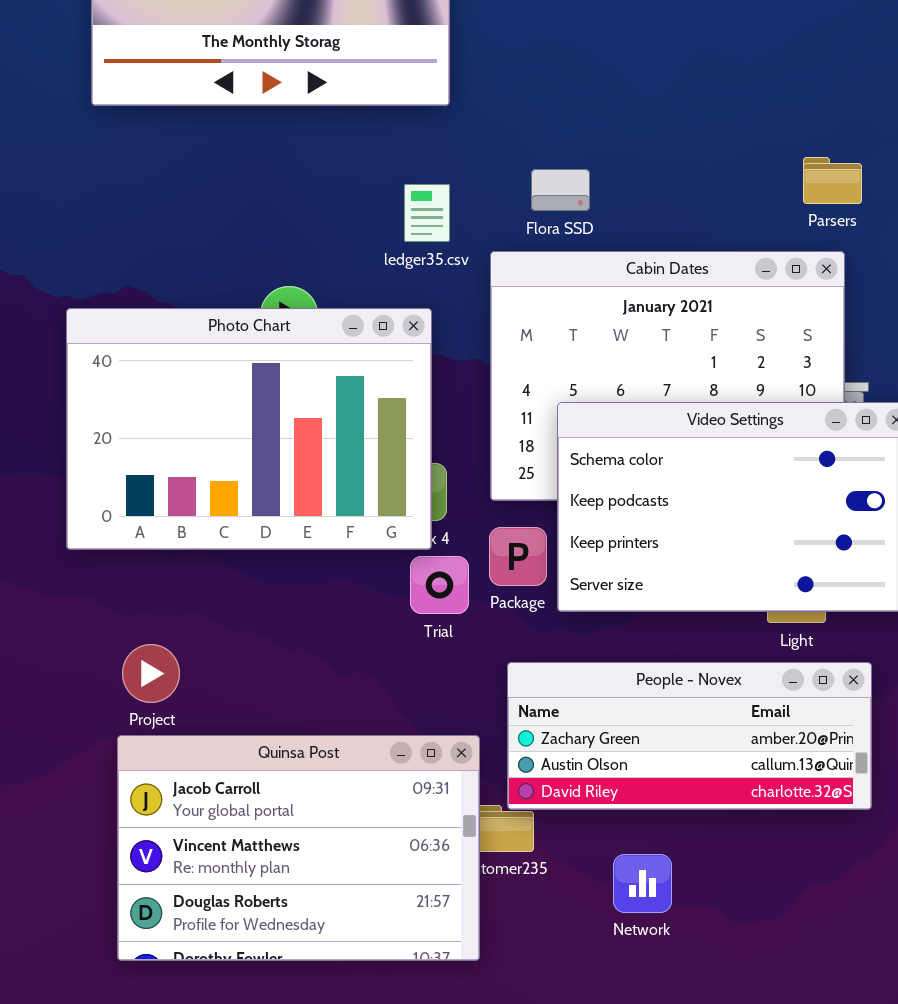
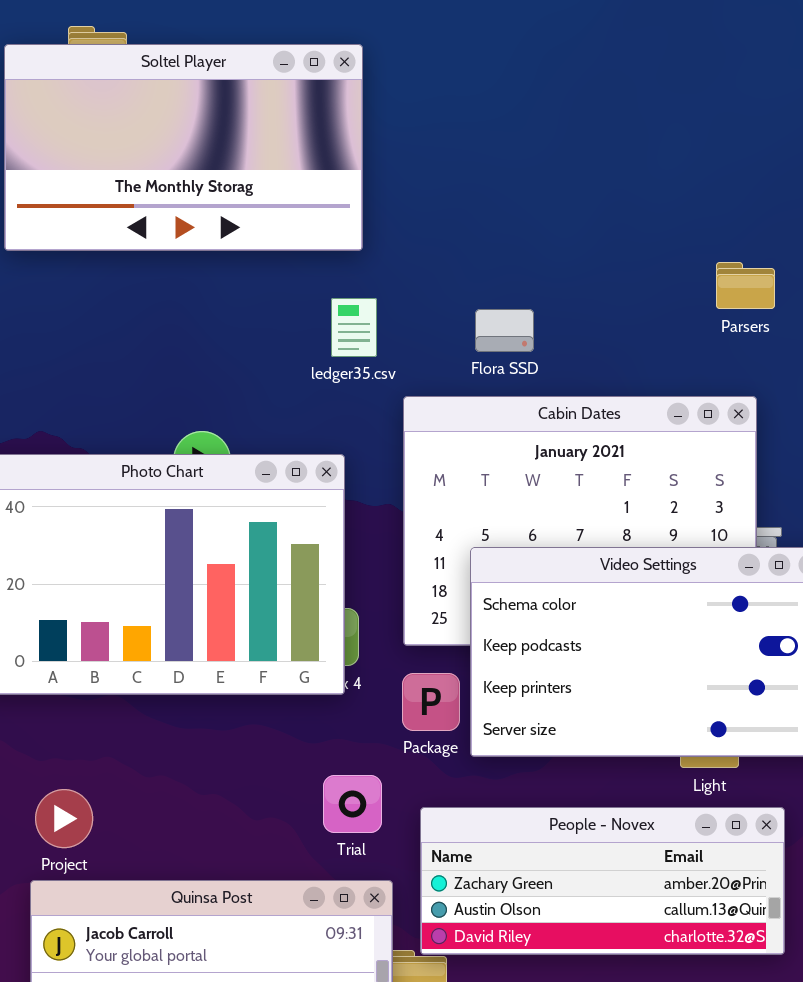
Parsers: [803,157,862,204] -> [716,262,775,309], moved
Flora SSD: [531,169,590,211] -> [475,309,534,352], moved
ledger35.csv: [404,184,450,242] -> [331,298,377,357], moved
Trial: [410,556,469,614] -> [323,775,382,833], moved

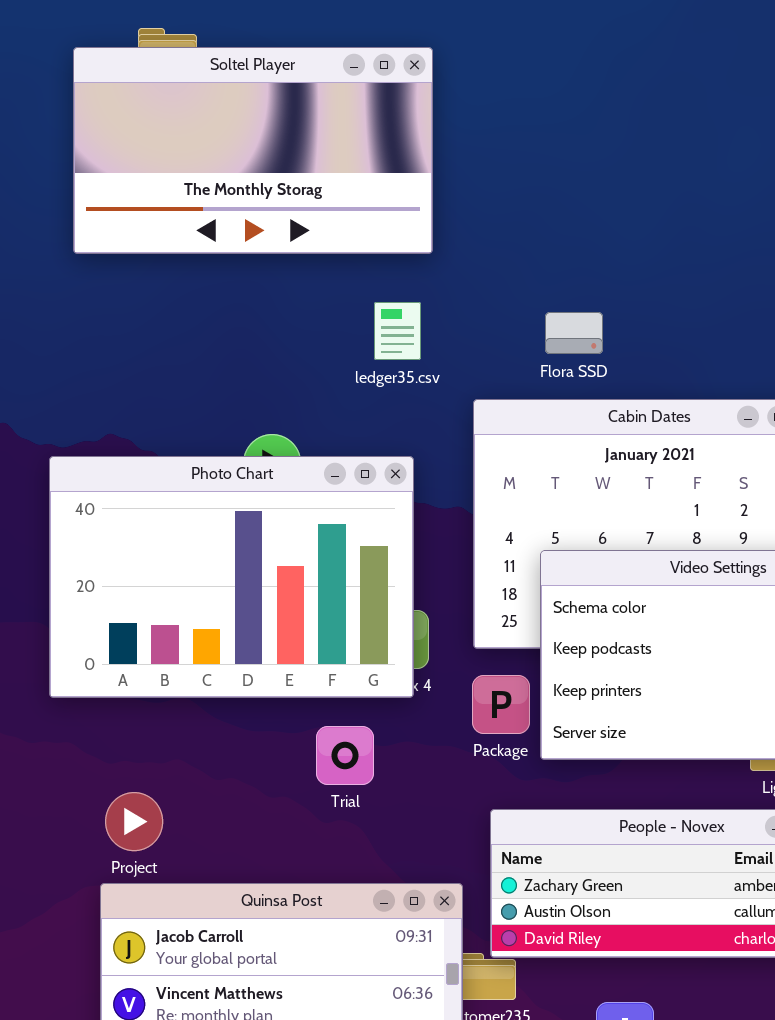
ledger35.csv: [331,298,377,357] -> [374,302,421,360], moved
Trial: [323,775,382,833] -> [316,726,374,785], moved

